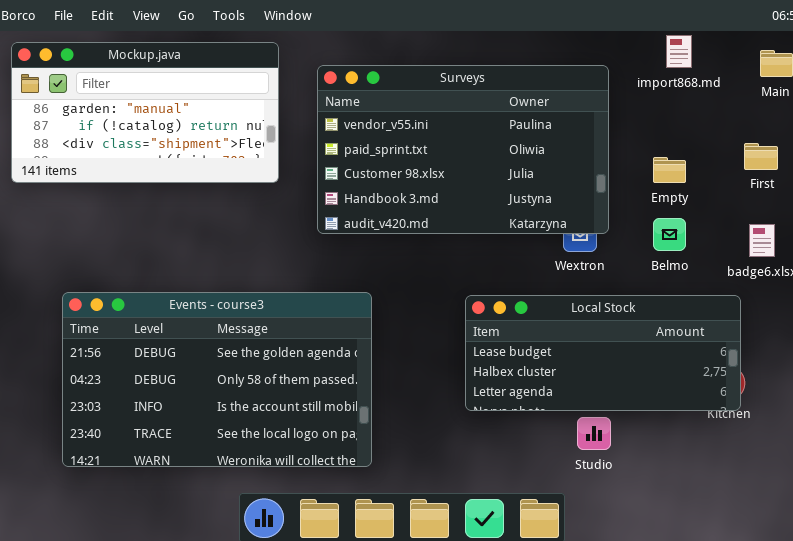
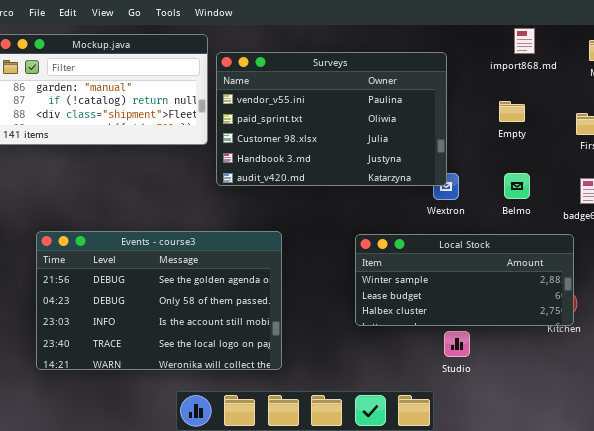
Surveys: [317,65,609,234] -> [216,52,447,186], moved
Empty: [653,157,686,183] -> [499,101,525,122], moved
Local Stock: [465,295,741,411] -> [355,234,574,326], scrolled up 1 row

